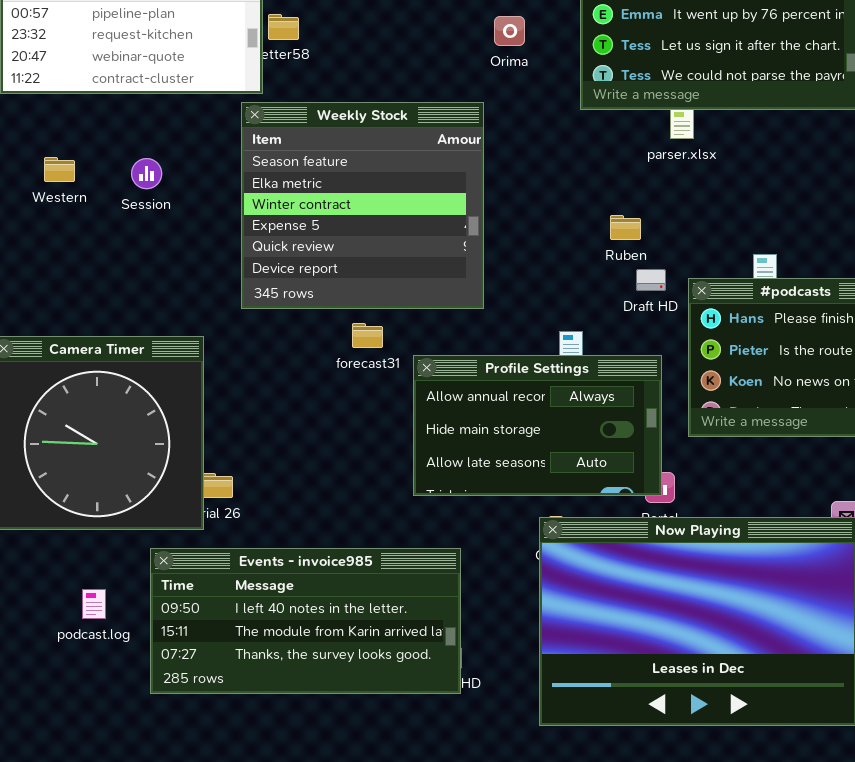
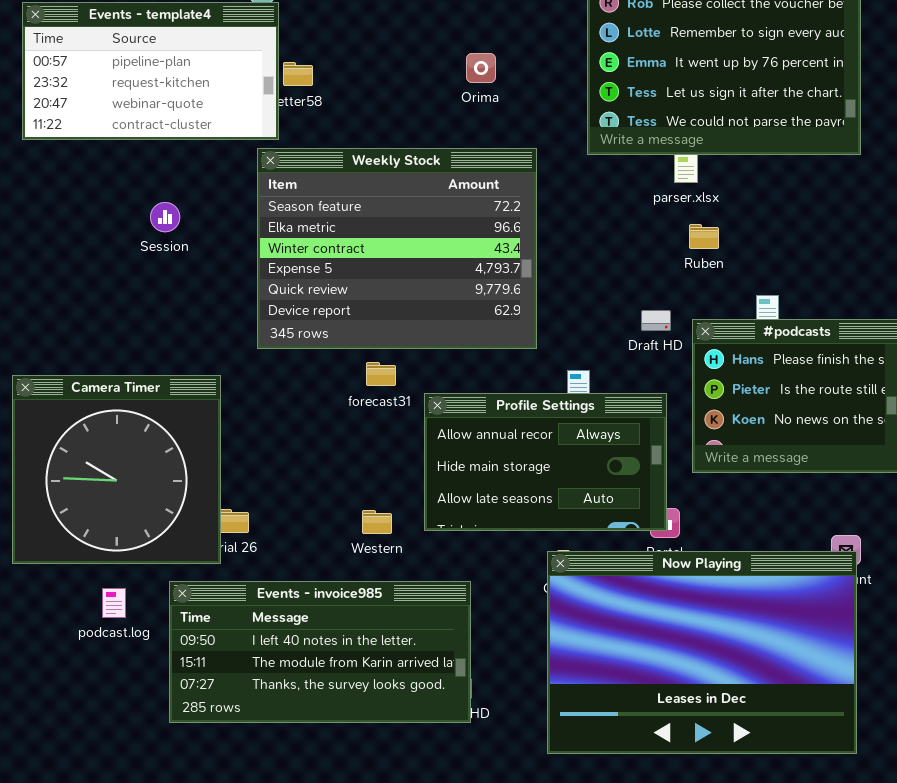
Orima: [494,16,525,46] -> [466,53,496,83], moved
Weekly Stock: [241,102,484,309] -> [257,148,537,349], resized
Western: [44,157,75,182] -> [362,510,392,534], moved
Ruben: [610,215,641,240] -> [689,224,719,249], moved
podcast.log: [82,589,106,619] -> [102,588,126,618], moved

